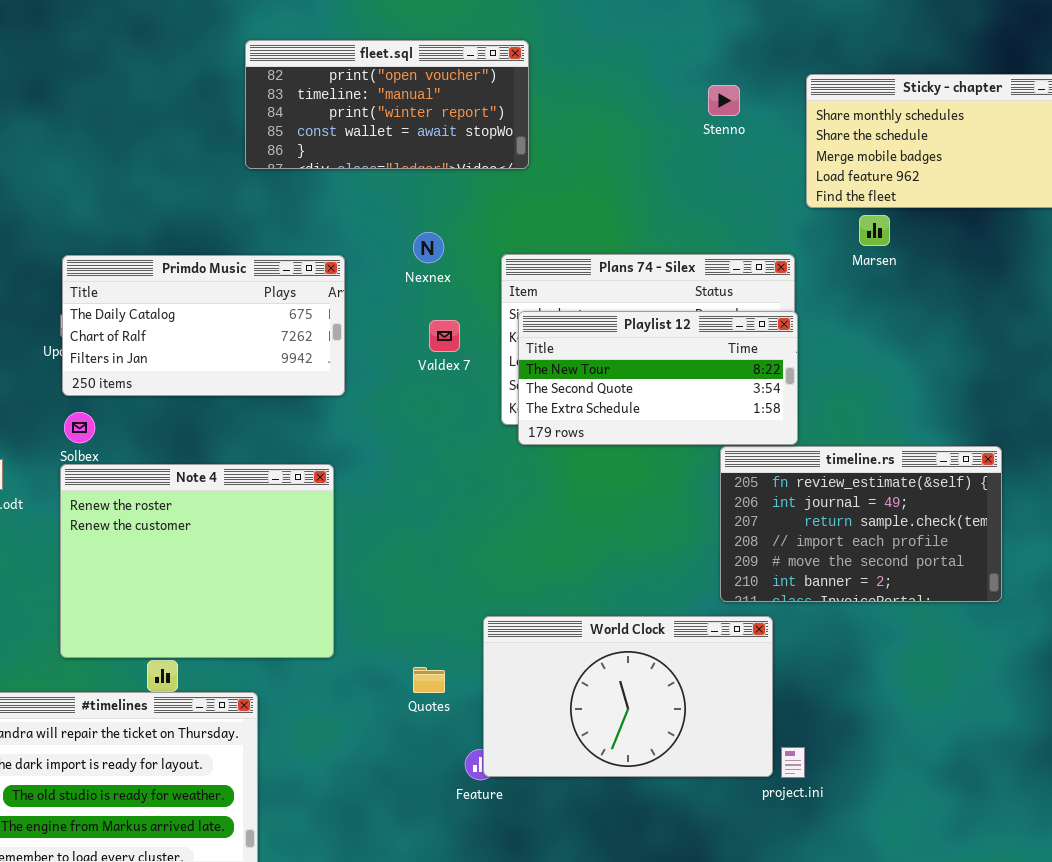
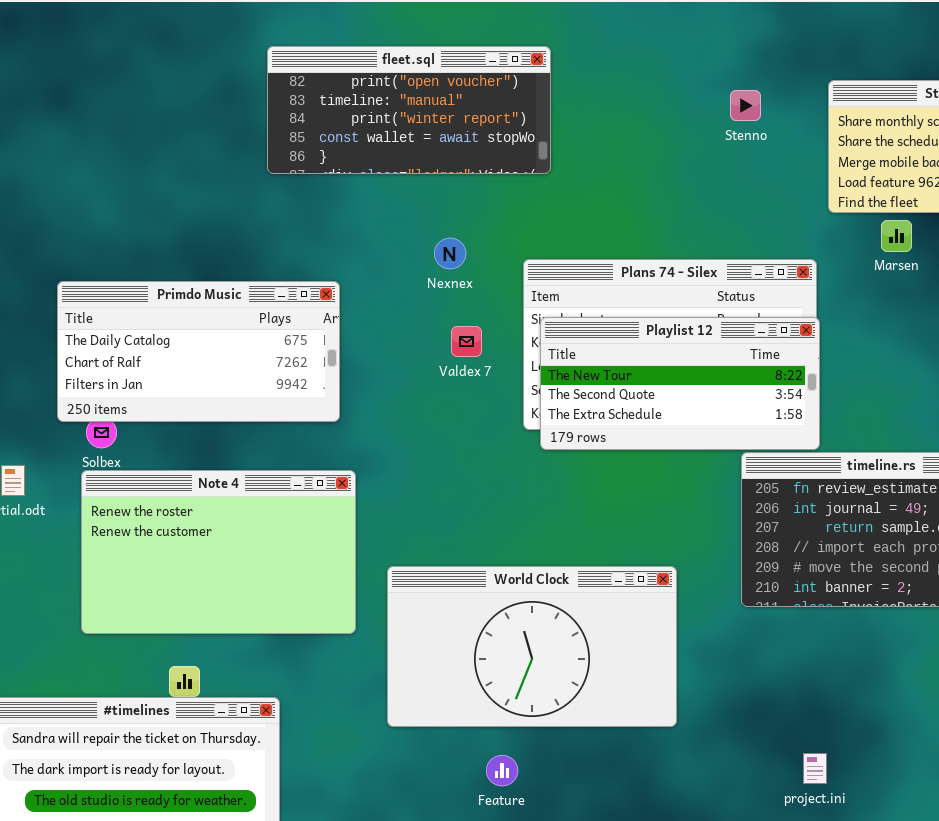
Primdo Music: [62,255,345,396] -> [57,281,340,422], moved
Note 4: [60,464,334,658] -> [81,470,356,634], resized
World Clock: [483,616,773,777] -> [387,566,677,727], moved

